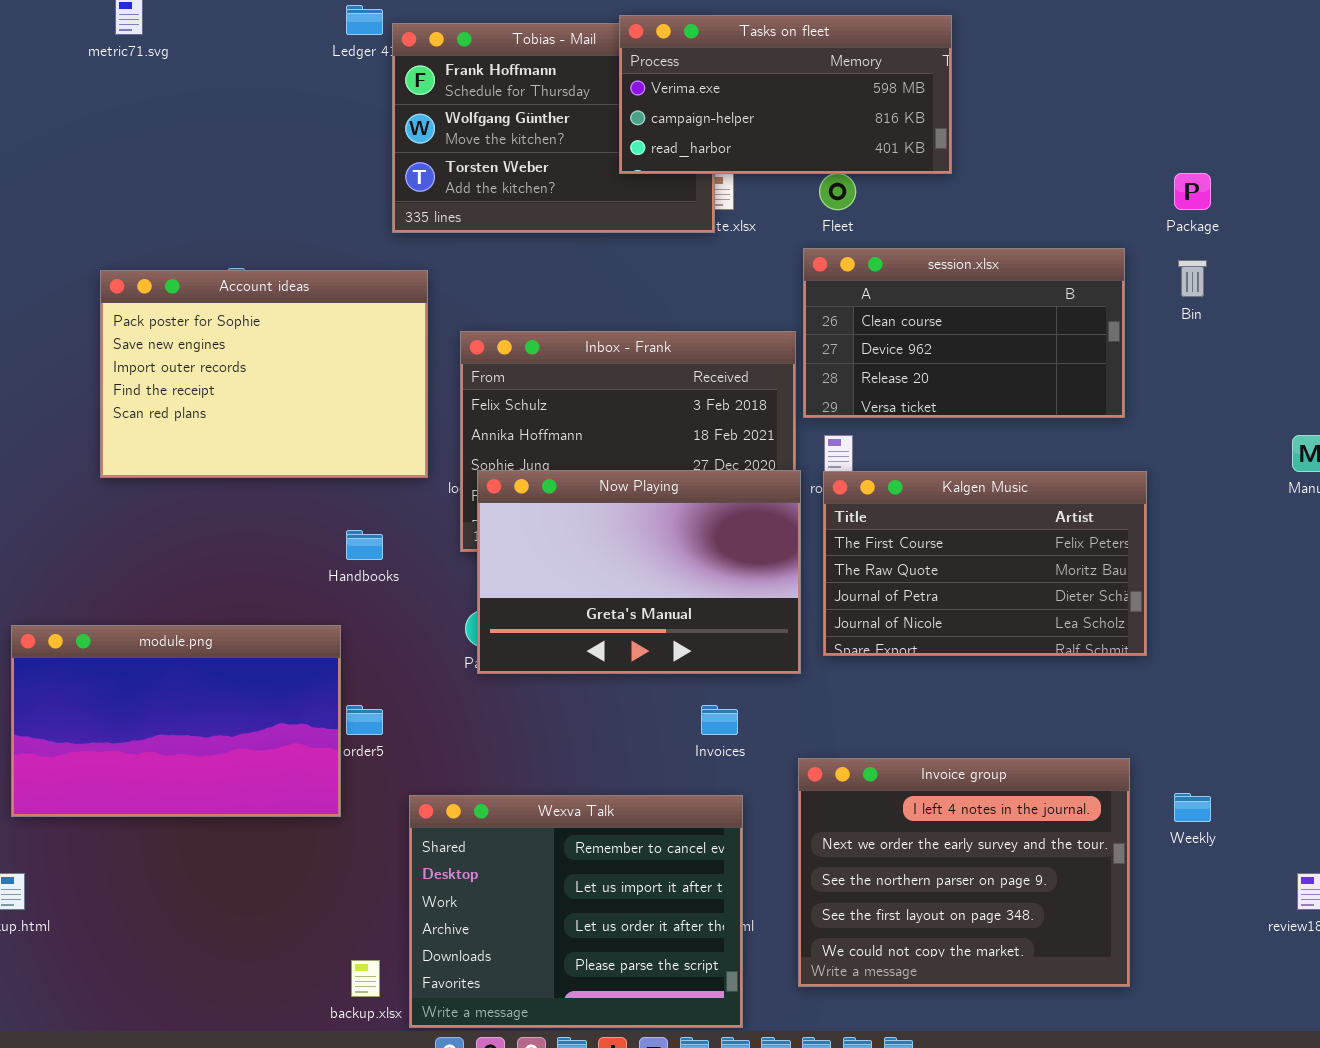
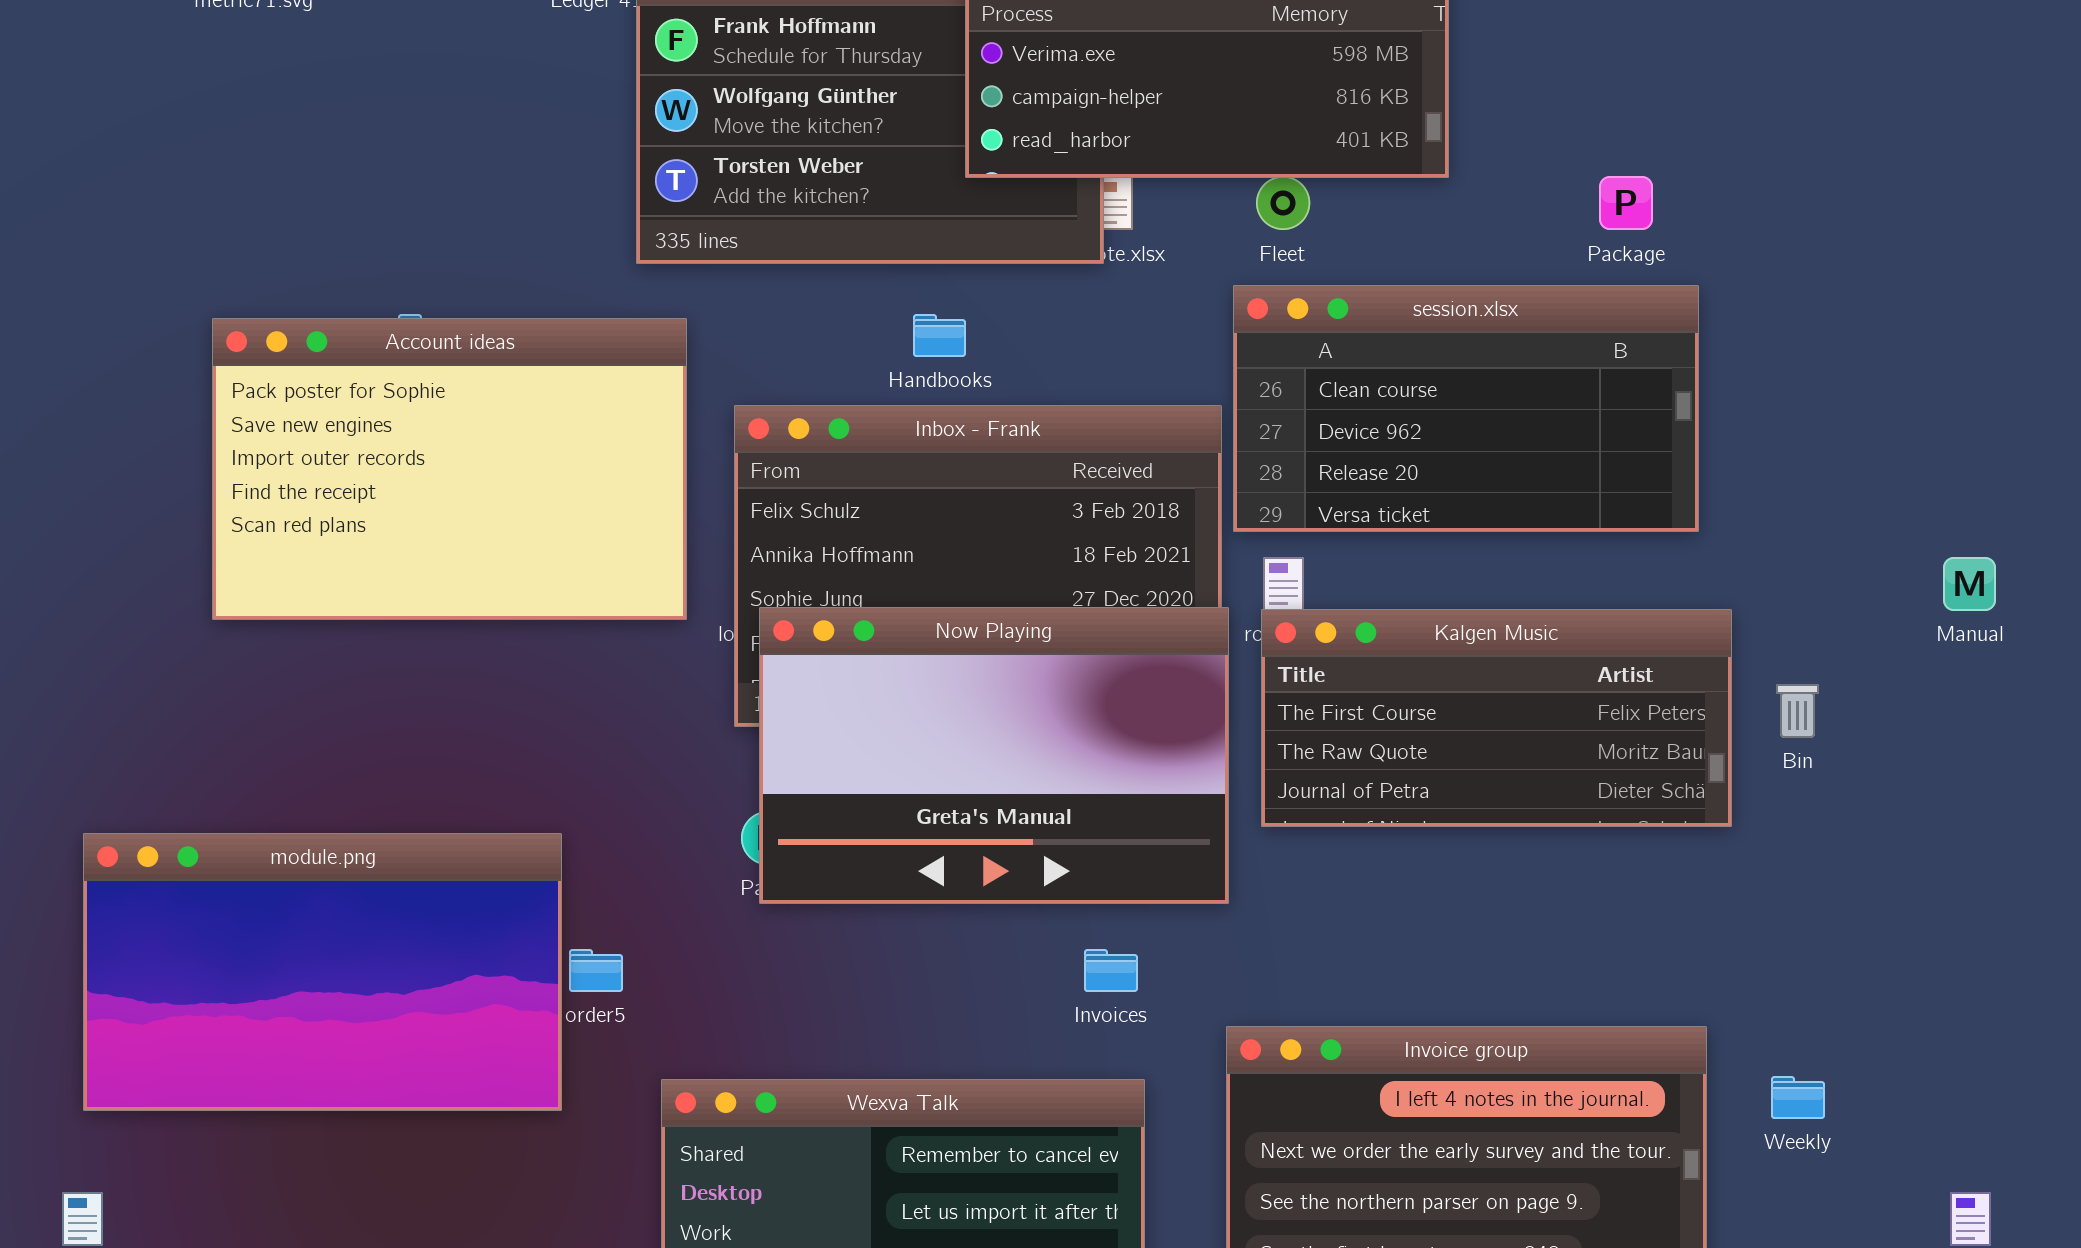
Package: [1174,173,1211,210] -> [1599,176,1653,230], moved
Bin: [1178,260,1207,297] -> [1776,684,1819,738], moved
Kalgen Music: [823,471,1147,656] -> [1261,609,1732,827], resized
Handbooks: [346,530,383,560] -> [913,314,966,357], moved

